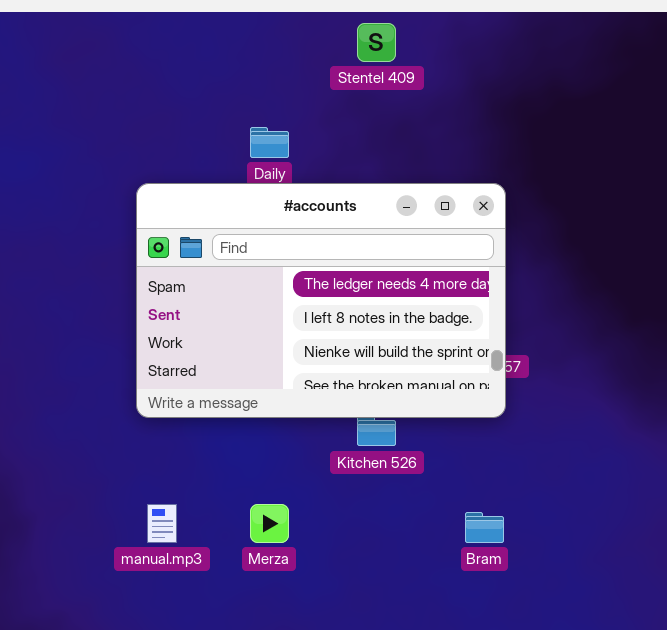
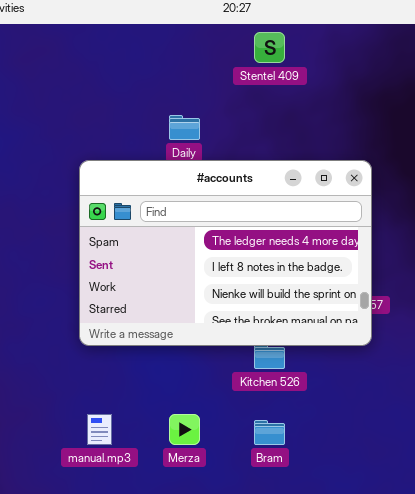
Bram: [465,512,504,543] -> [254,420,285,445], moved

